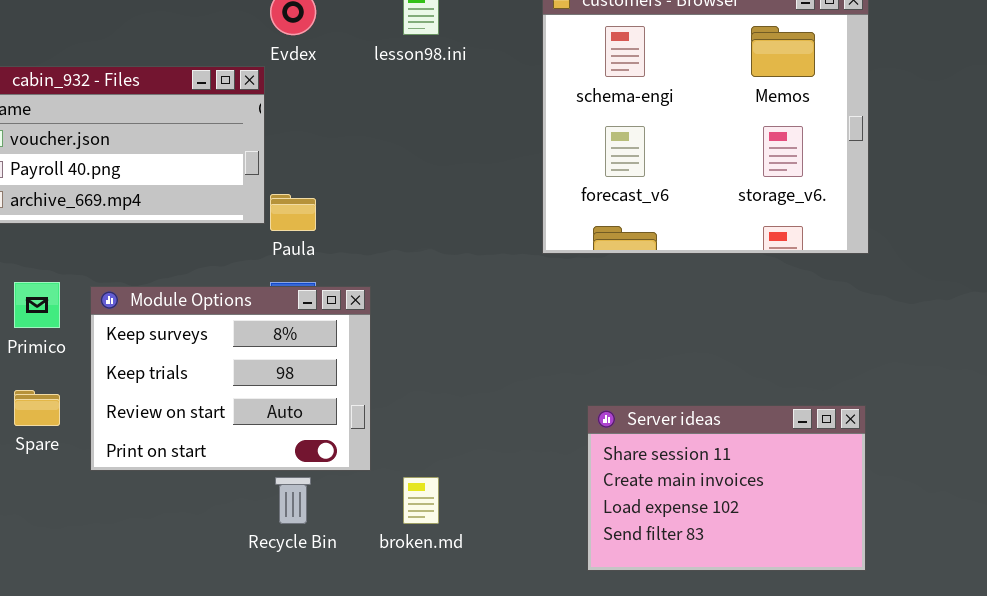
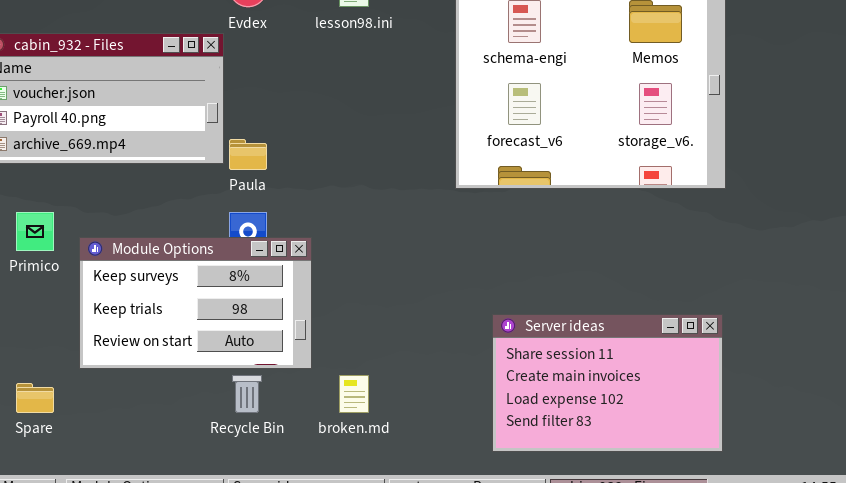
Module Options: [90,286,371,471] -> [79,237,312,369], resized
Spare: [14,390,60,426] -> [16,383,54,413], moved

